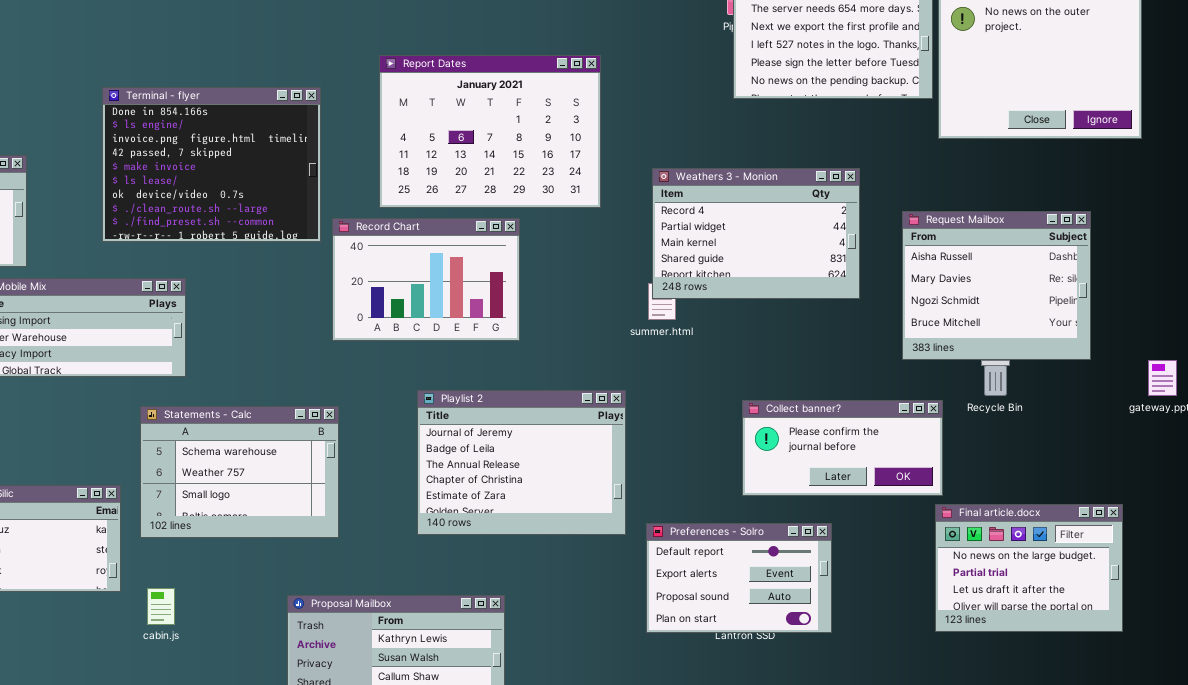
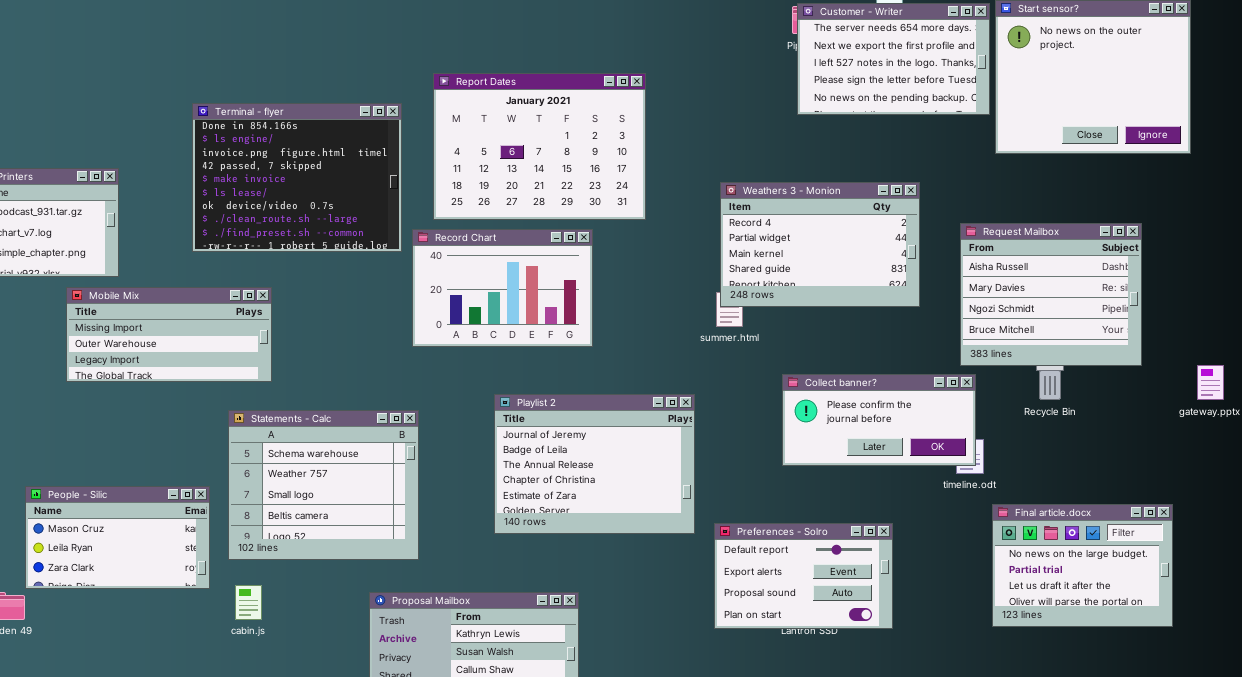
Report Dates: [379,55,601,208] -> [433,73,646,220], moved
Collect banner?: [742,400,943,496] -> [782,374,976,466], moved
Statements - Calc: [140,406,339,538] -> [228,410,419,560], resized

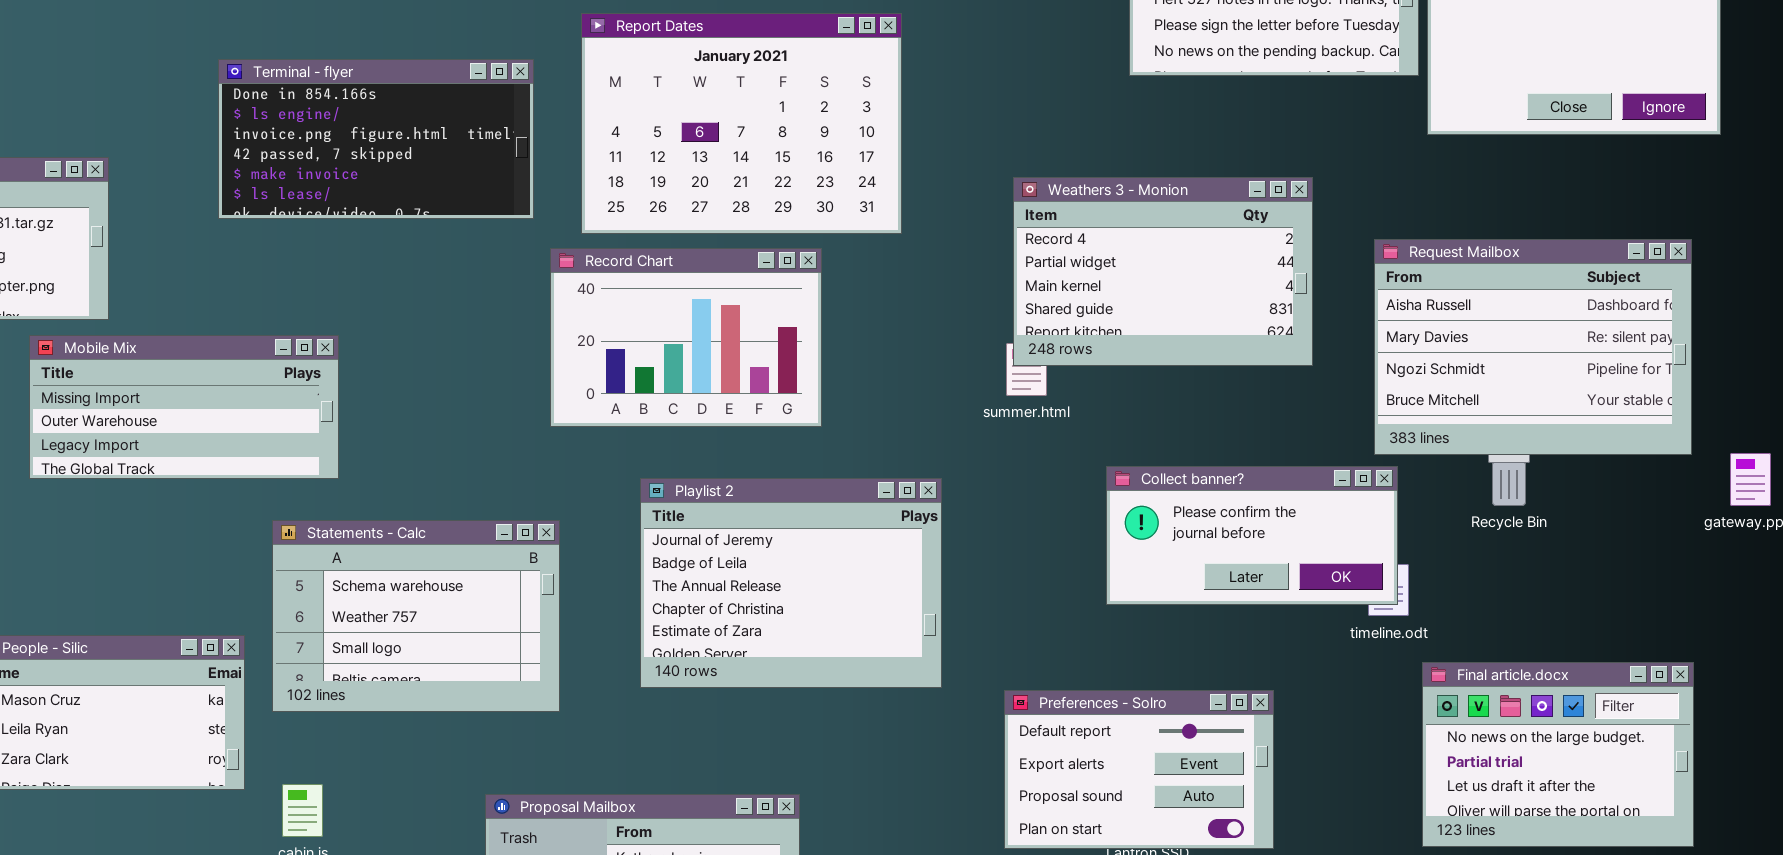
Terminal - flyer: [192,103,402,252] -> [218,59,534,219], resized
Request Mailbox: [960,223,1142,366] -> [1374,239,1692,455], resized
Playlist 2: [494,394,695,534] -> [640,478,942,688], moved
Statements - Calc: [228,410,419,560] -> [272,520,560,712], resized

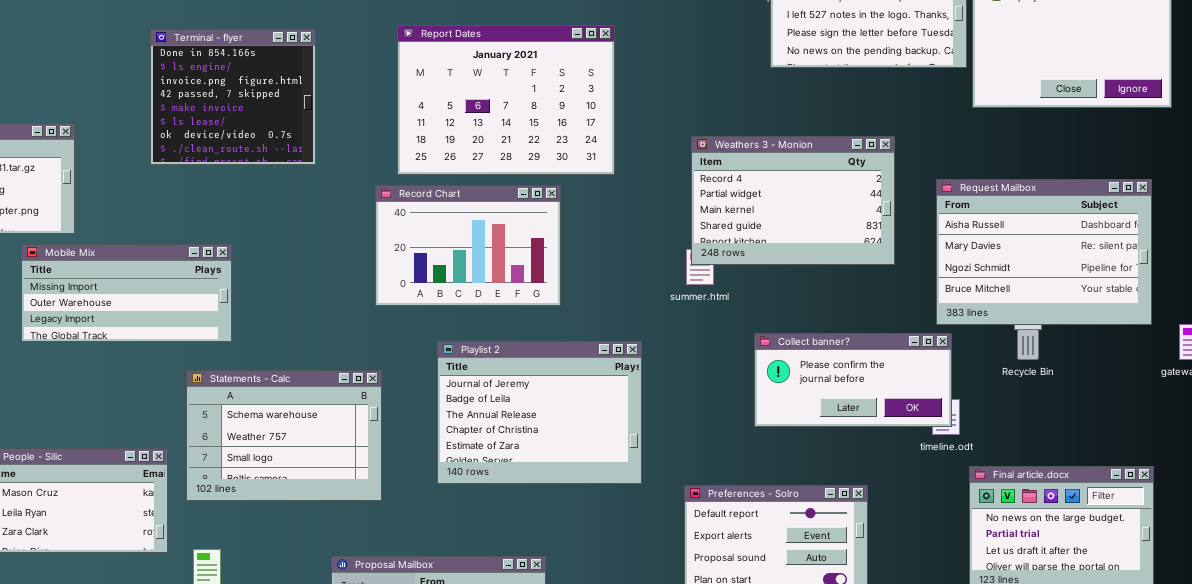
Terminal - flyer: [218,59,534,219] -> [150,29,316,165], resized

